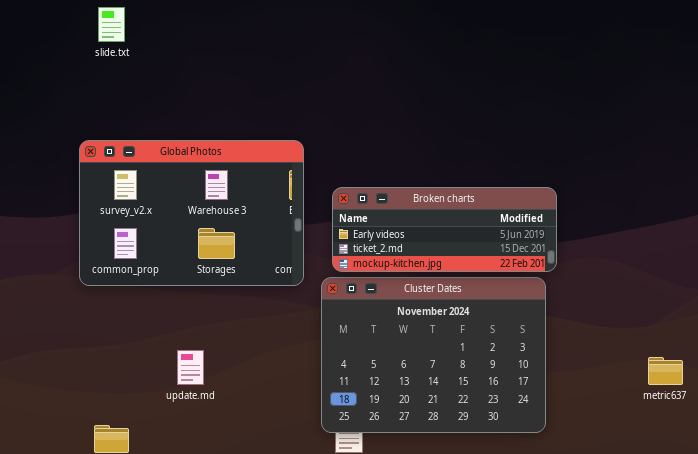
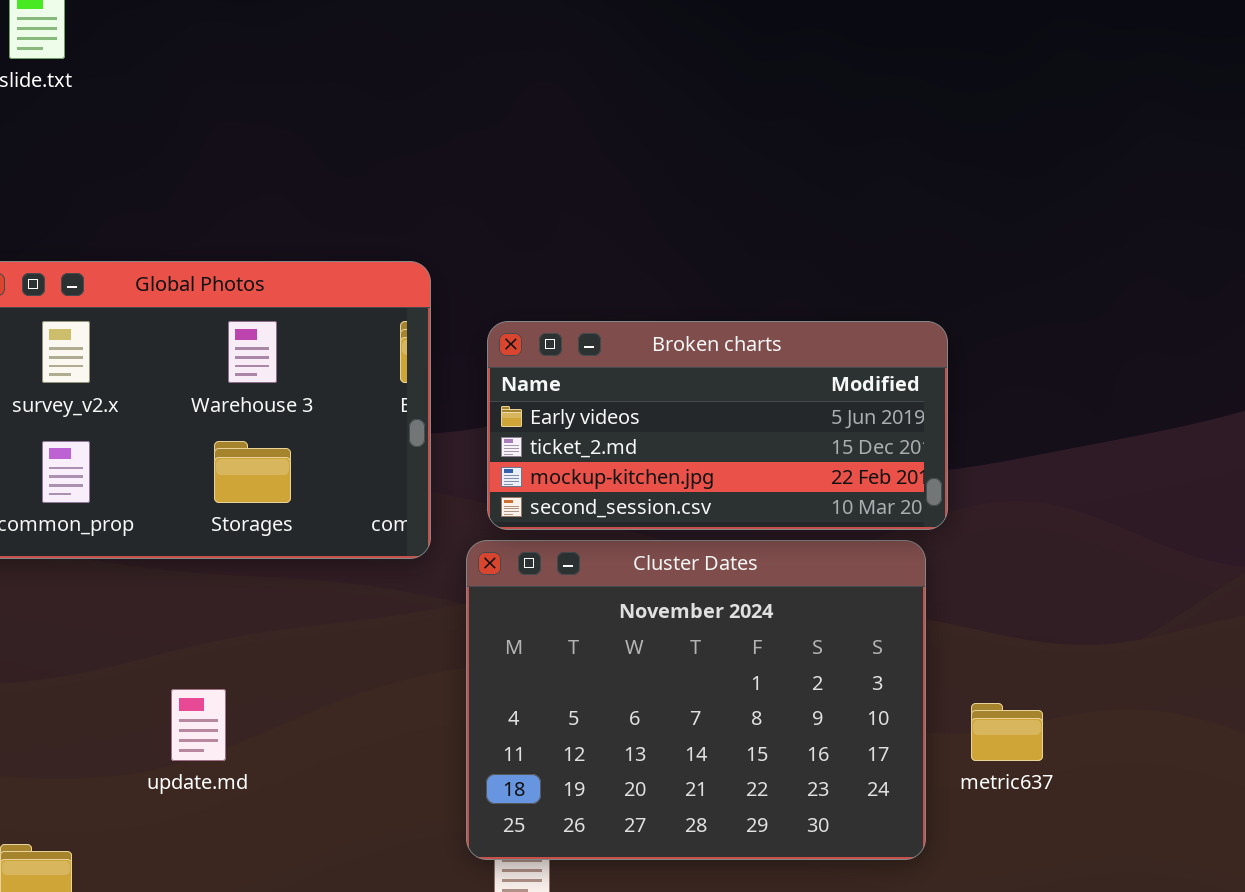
Broken charts: [332,187,557,272] -> [487,321,948,530], resized
metric637: [648,357,683,385] -> [971,703,1043,761], moved

